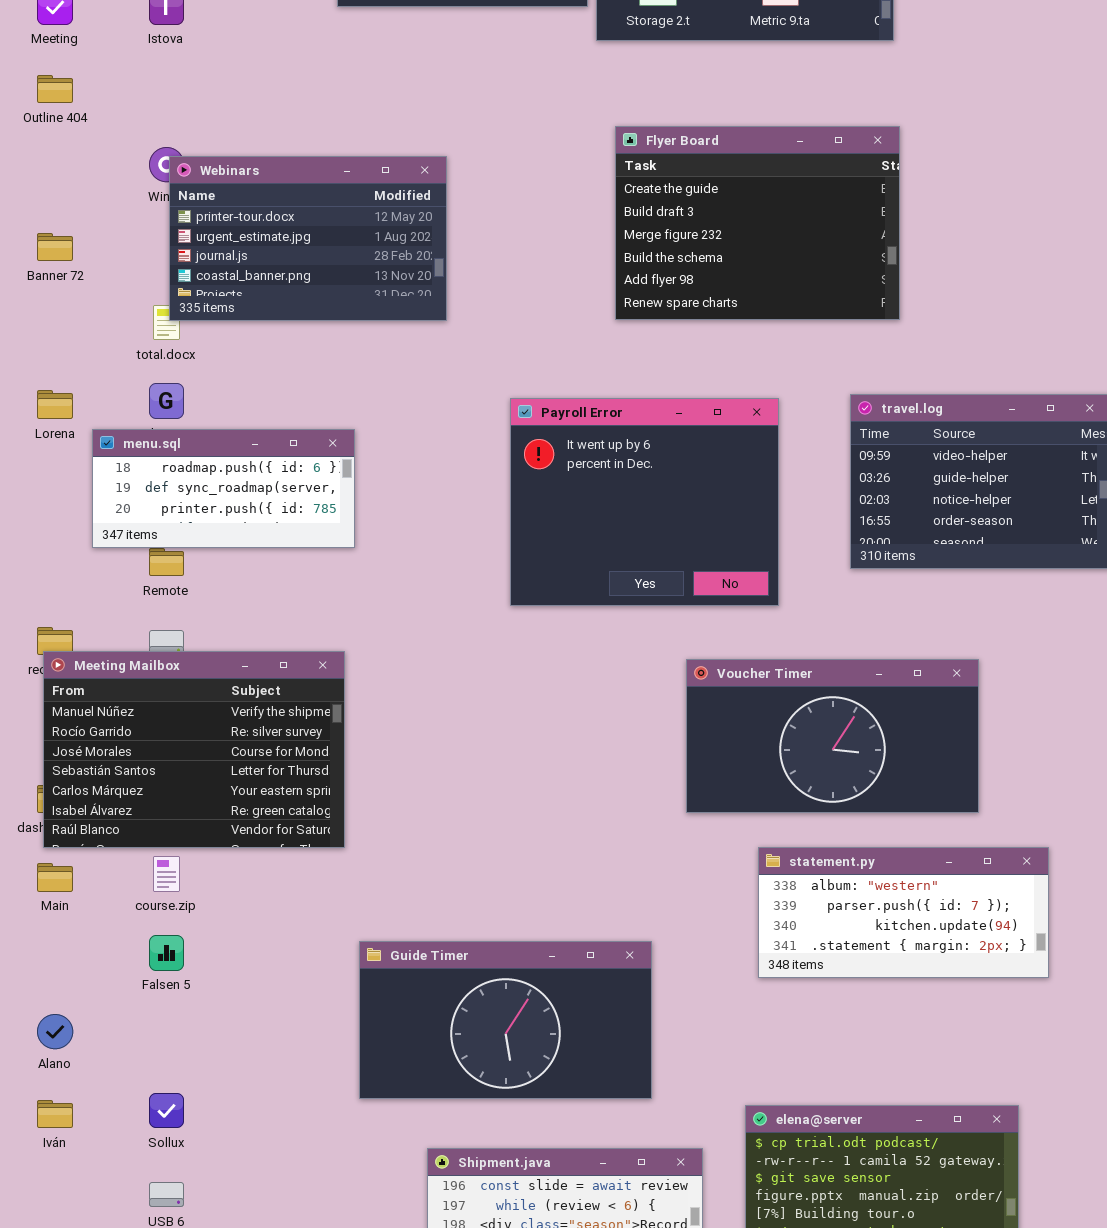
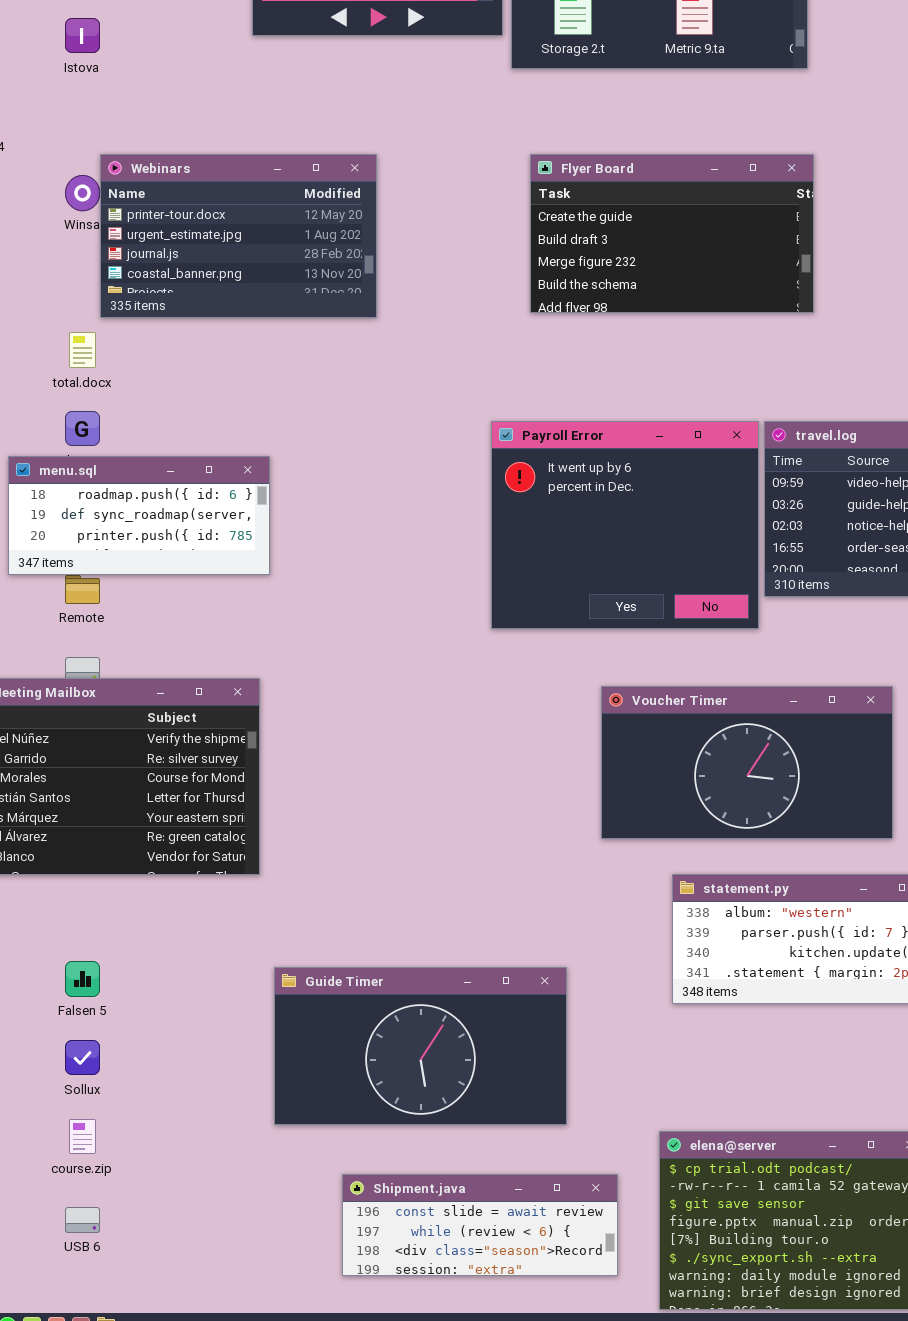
Flyer Board: [615,126,900,320] -> [530,154,814,313], resized
Webinars: [169,156,447,321] -> [100,154,377,318], moved
Payroll Error: [510,398,779,606] -> [491,421,759,629], moved
course.zip: [153,856,180,892] -> [69,1119,96,1154], moved
Sollux: [149,1093,184,1128] -> [65,1040,100,1075], moved

